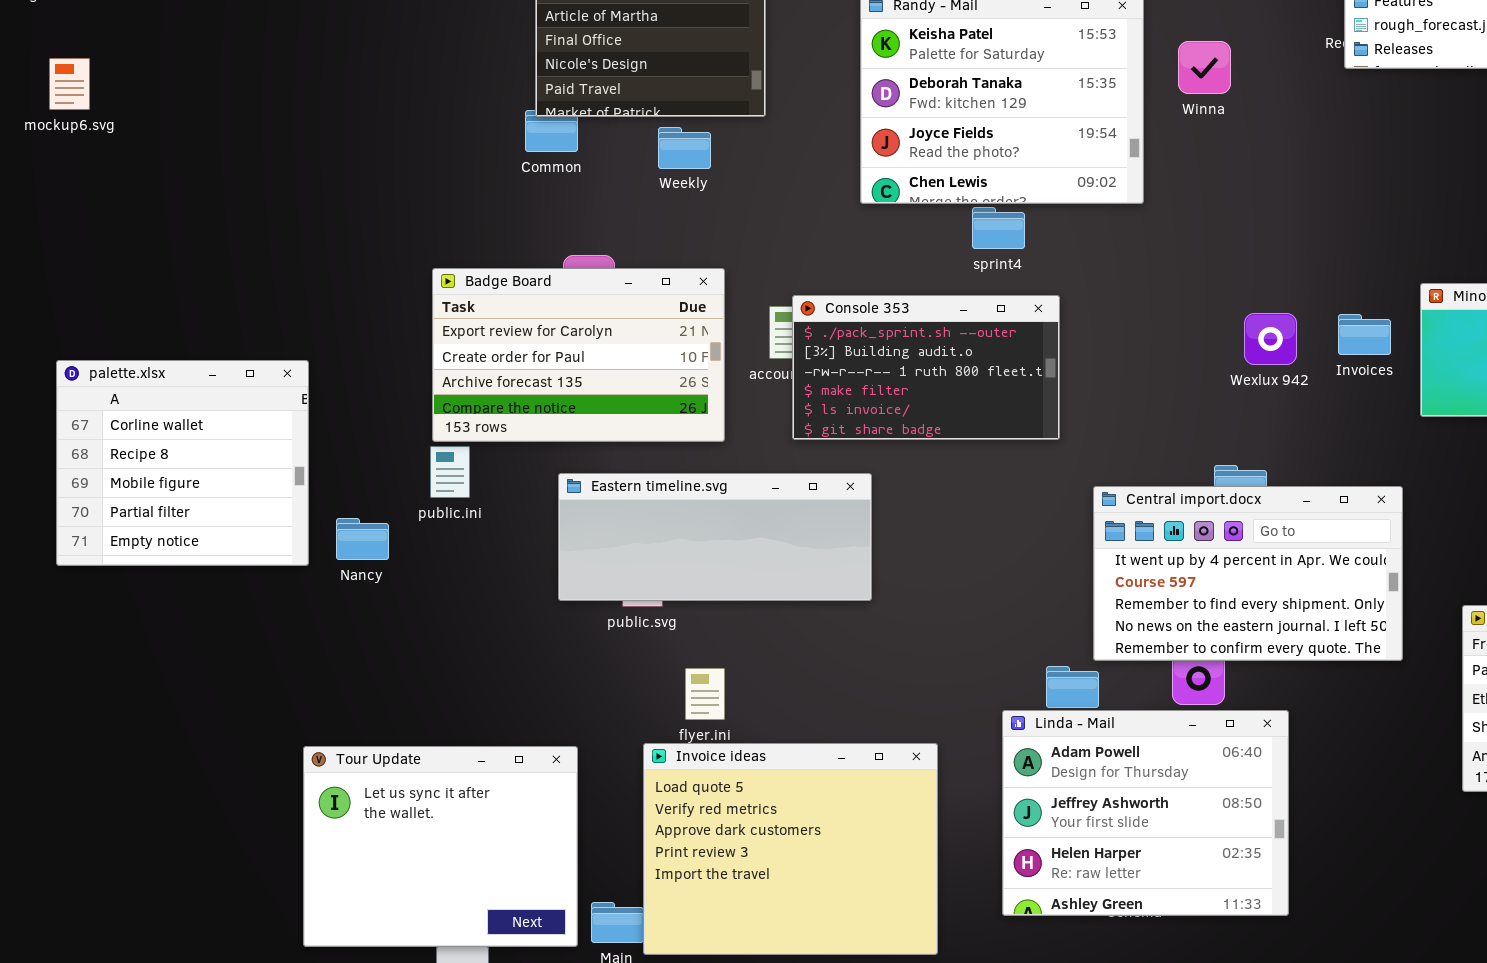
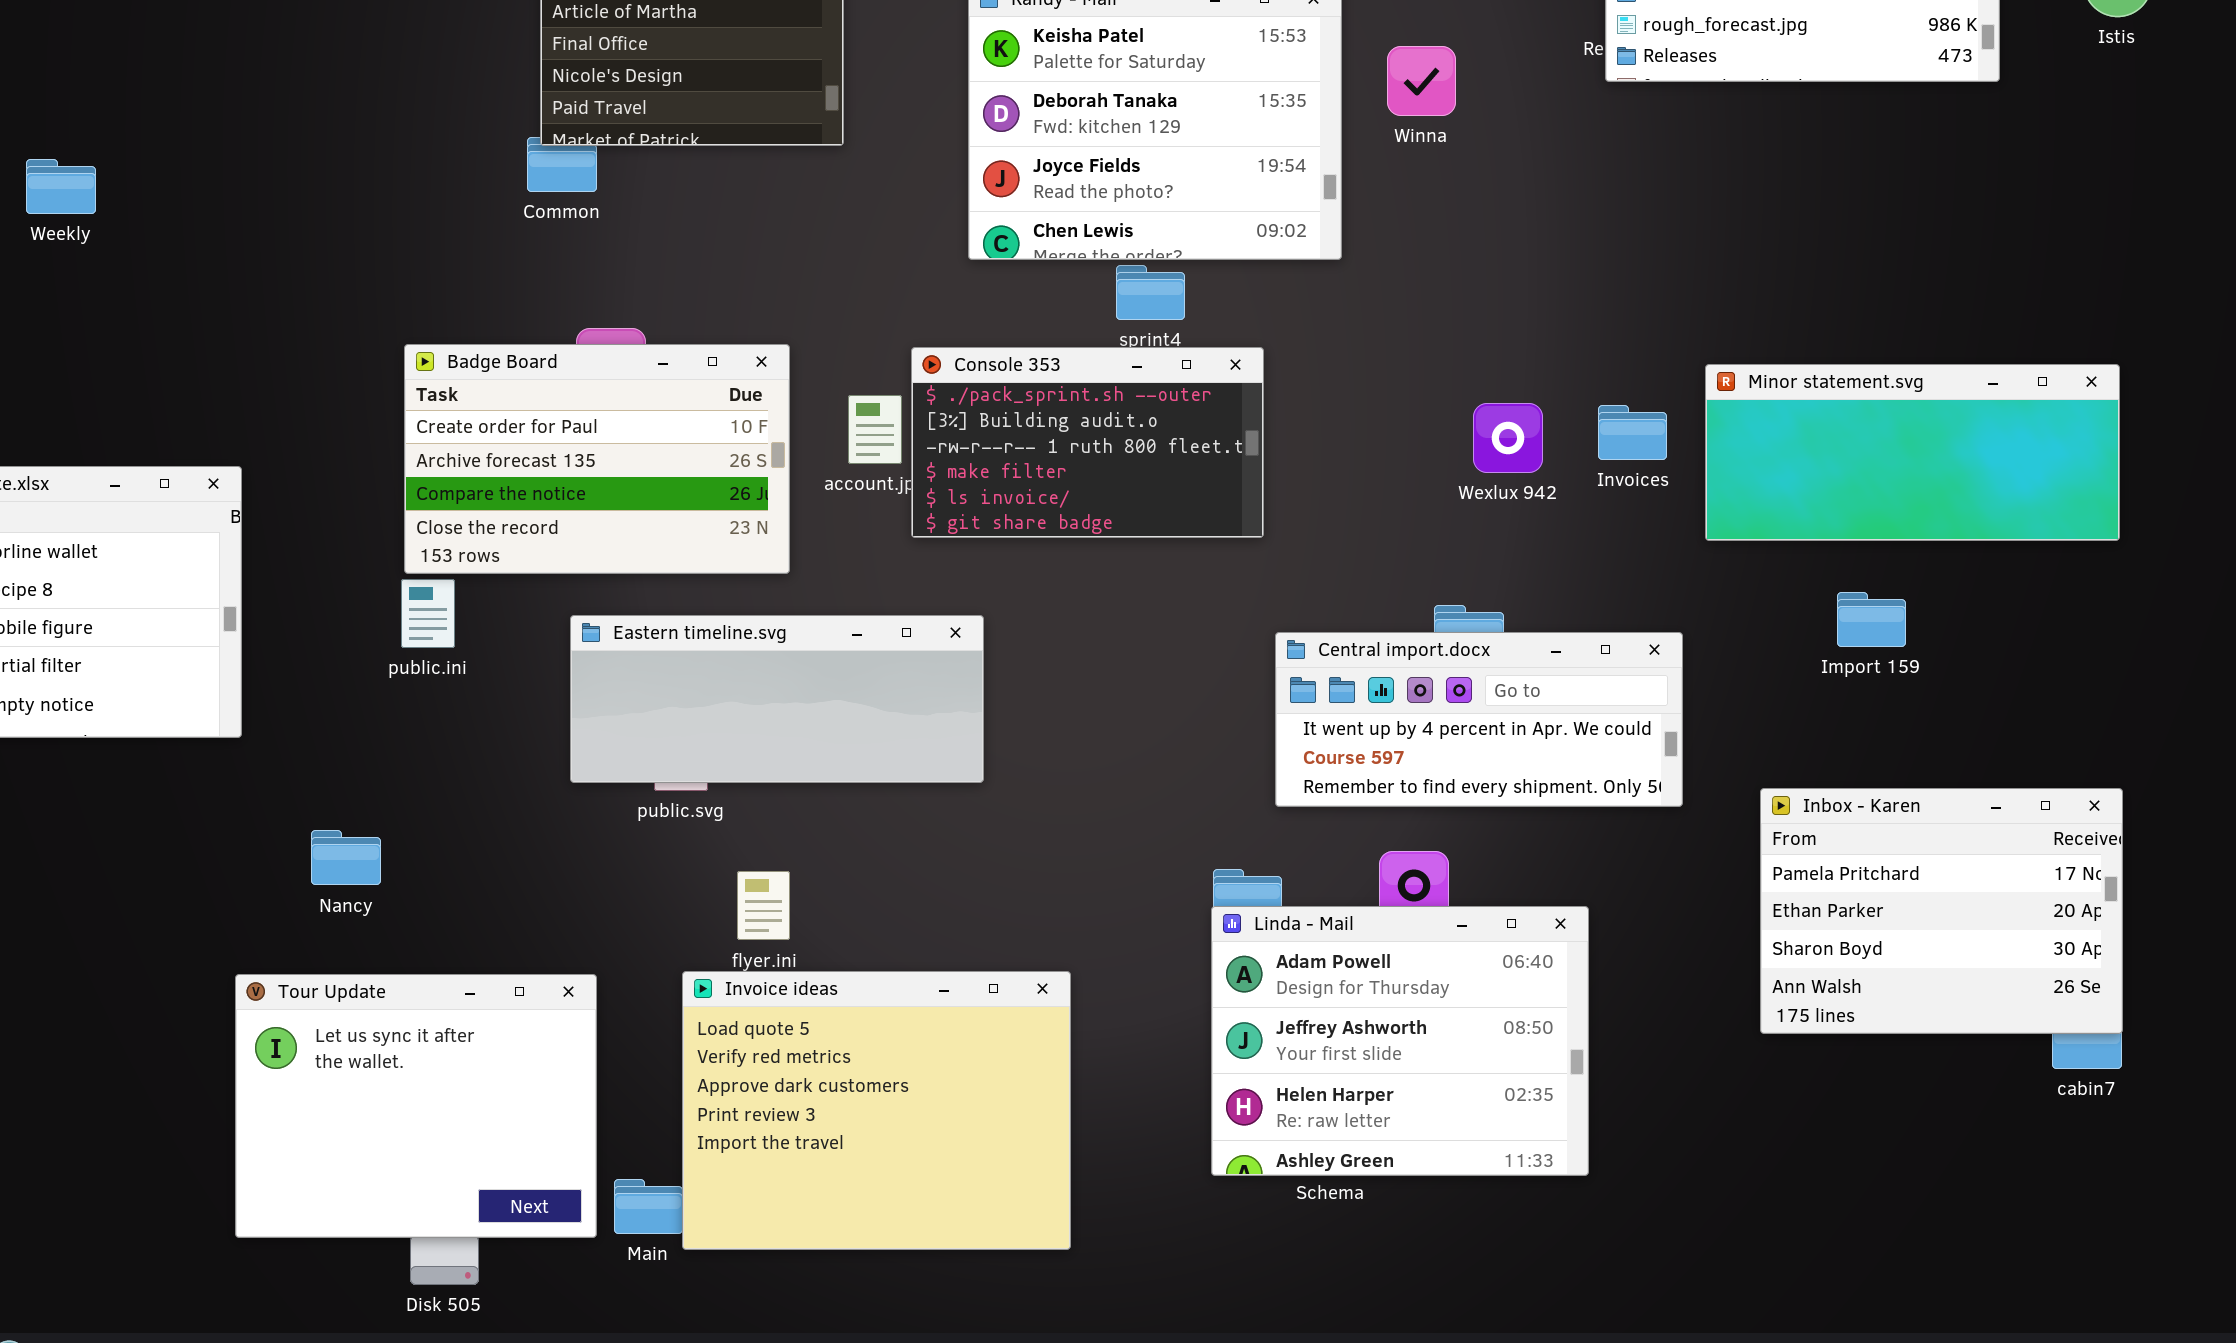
Weekly: [658,127,711,169] -> [26,159,96,214], moved
Badge Board: [432,268,725,442] -> [404,344,790,574], scrolled down 1 row
Console 353: [792,295,1060,440] -> [911,347,1264,538], moved
Central import.docx: [1093,486,1403,661] -> [1275,632,1683,807], resized
Nancy: [336,518,389,560] -> [311,830,381,885], moved
Linda - Mail: [1002,710,1289,916] -> [1211,906,1589,1176], moved

